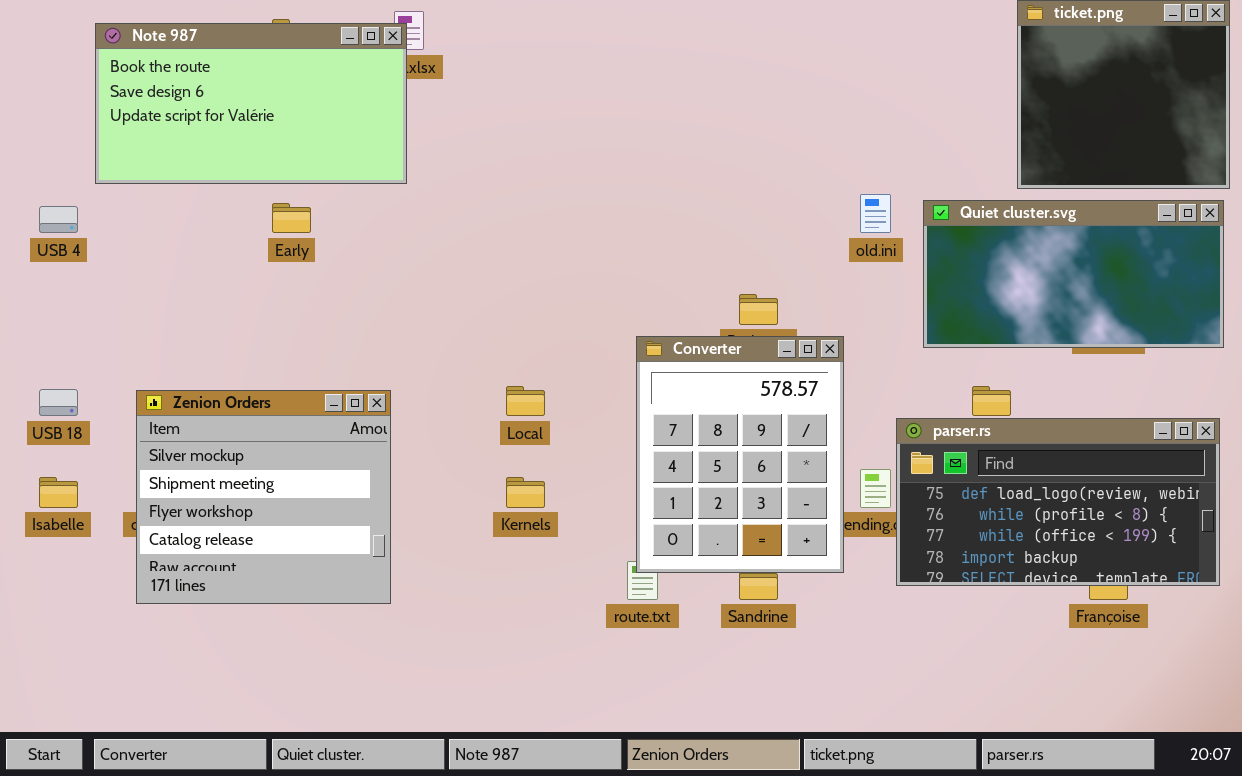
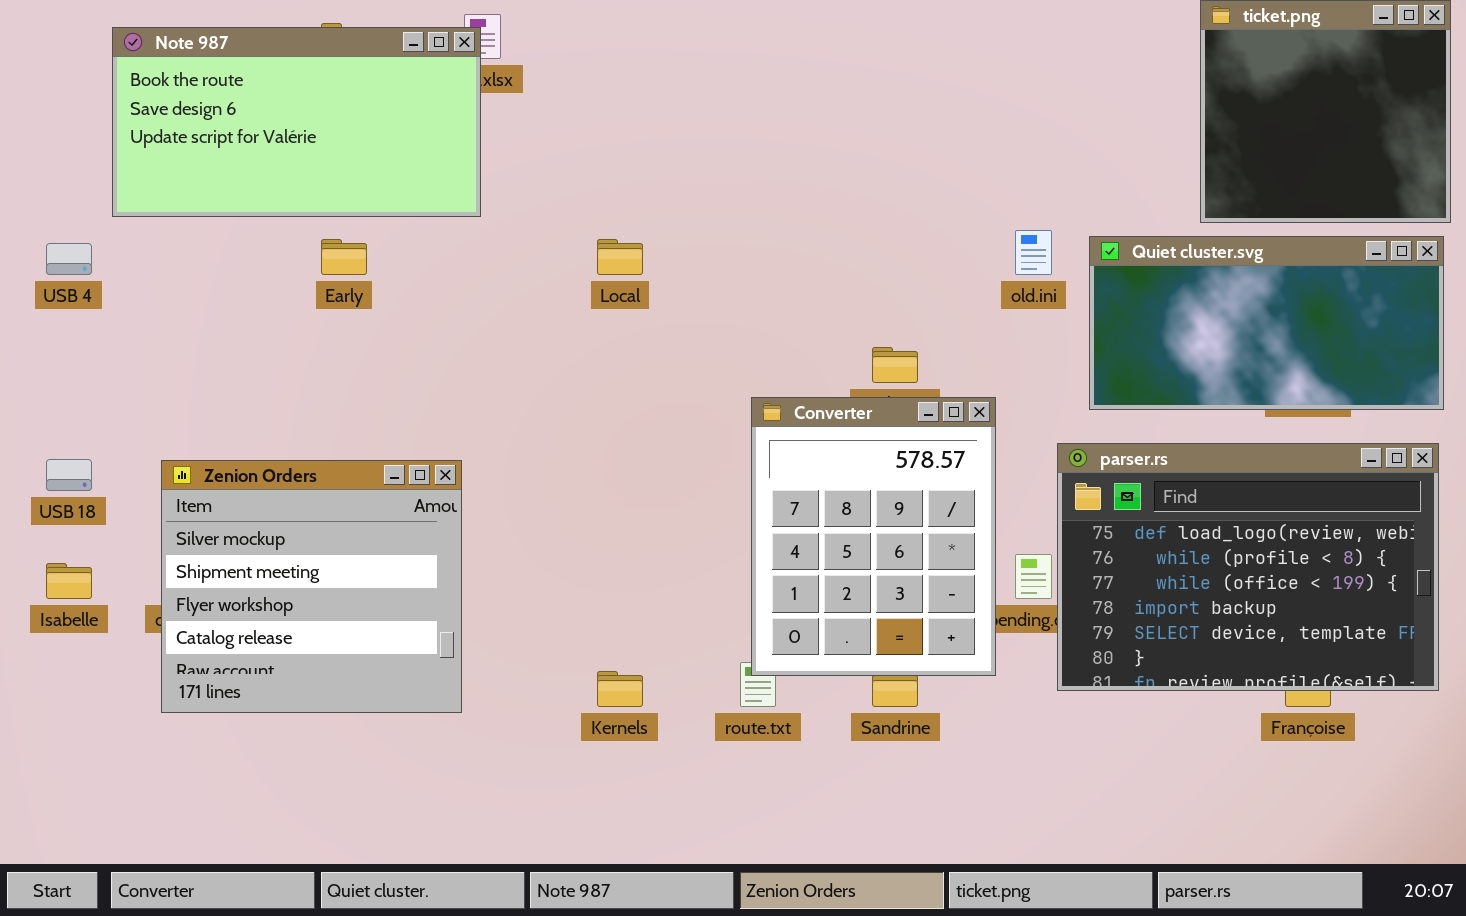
Local: [506,386,545,416] -> [597,239,643,275], moved
parser.rs: [896,418,1220,586] -> [1057,443,1439,691], resized
Kernels: [506,477,545,508] -> [597,671,643,707], moved

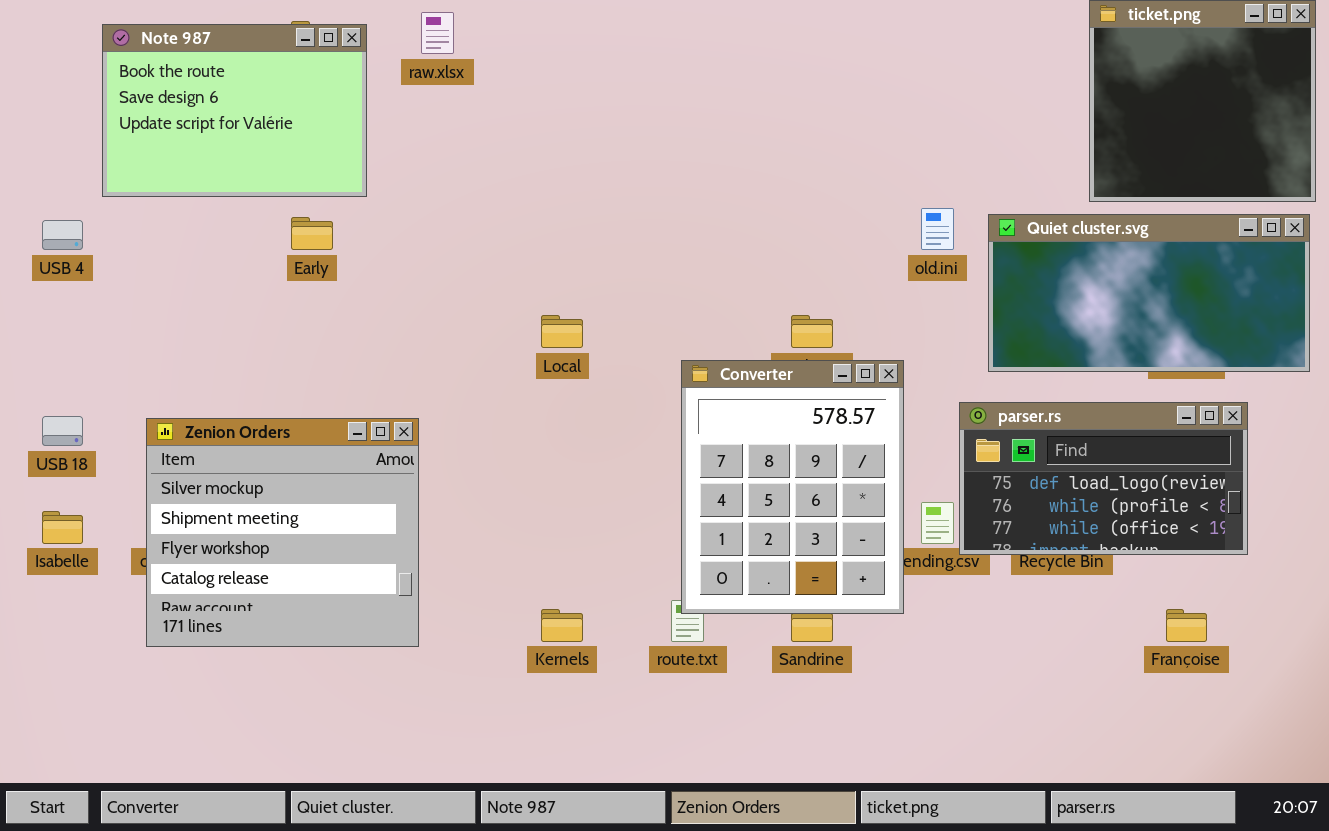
Note 987: [112,27,481,217] -> [102,24,367,197], resized
Local: [597,239,643,275] -> [541,315,583,348], moved
parser.rs: [1057,443,1439,691] -> [959,402,1248,555], resized

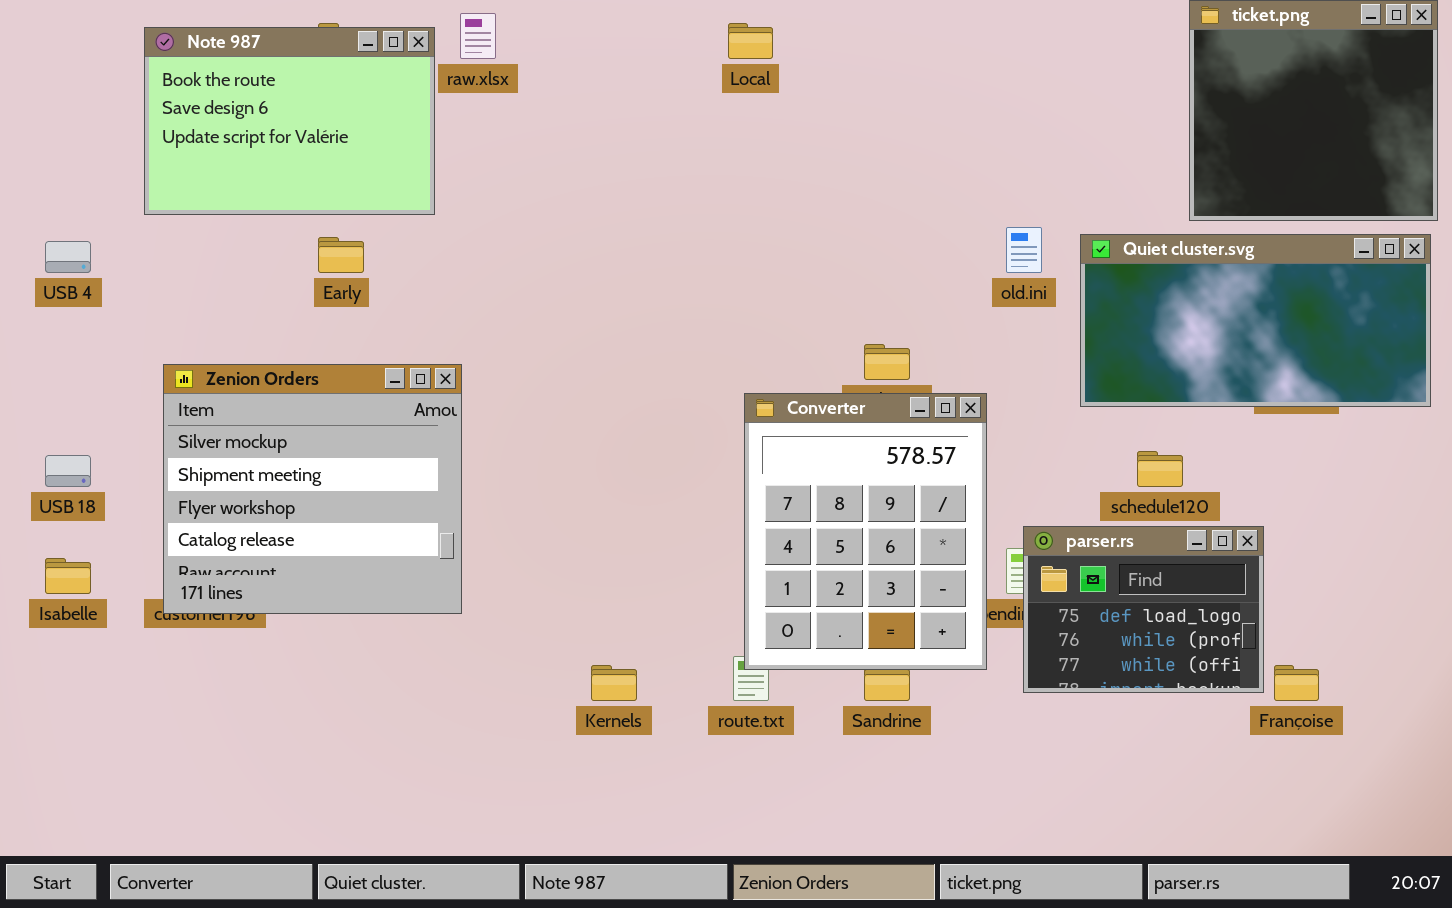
Note 987: [102,24,367,197] -> [144,27,435,215], moved
Local: [541,315,583,348] -> [728,23,773,59], moved
parser.rs: [959,402,1248,555] -> [1023,526,1264,693], moved, resized
Zenion Orders: [146,418,419,647] -> [163,364,462,614], moved

